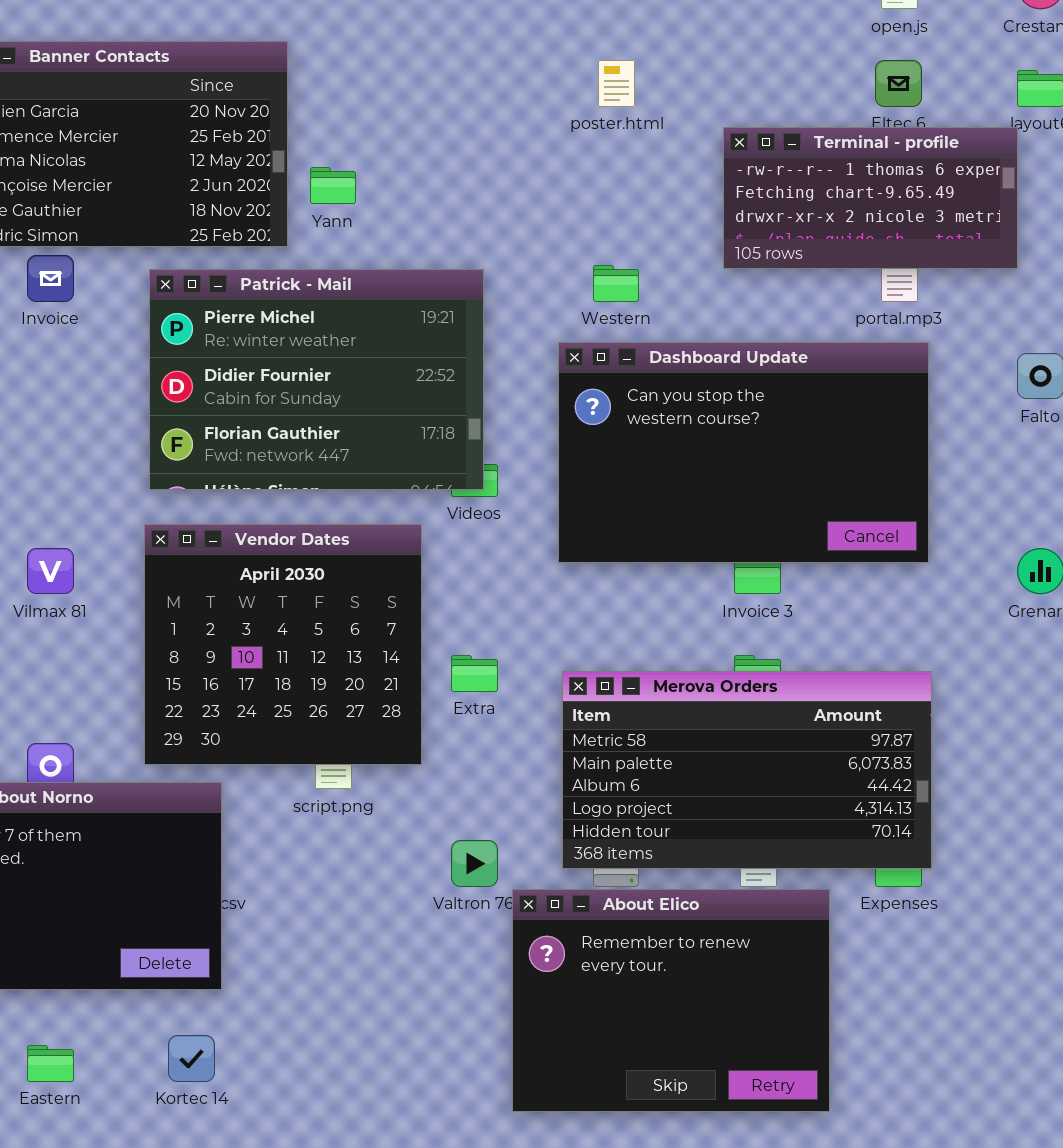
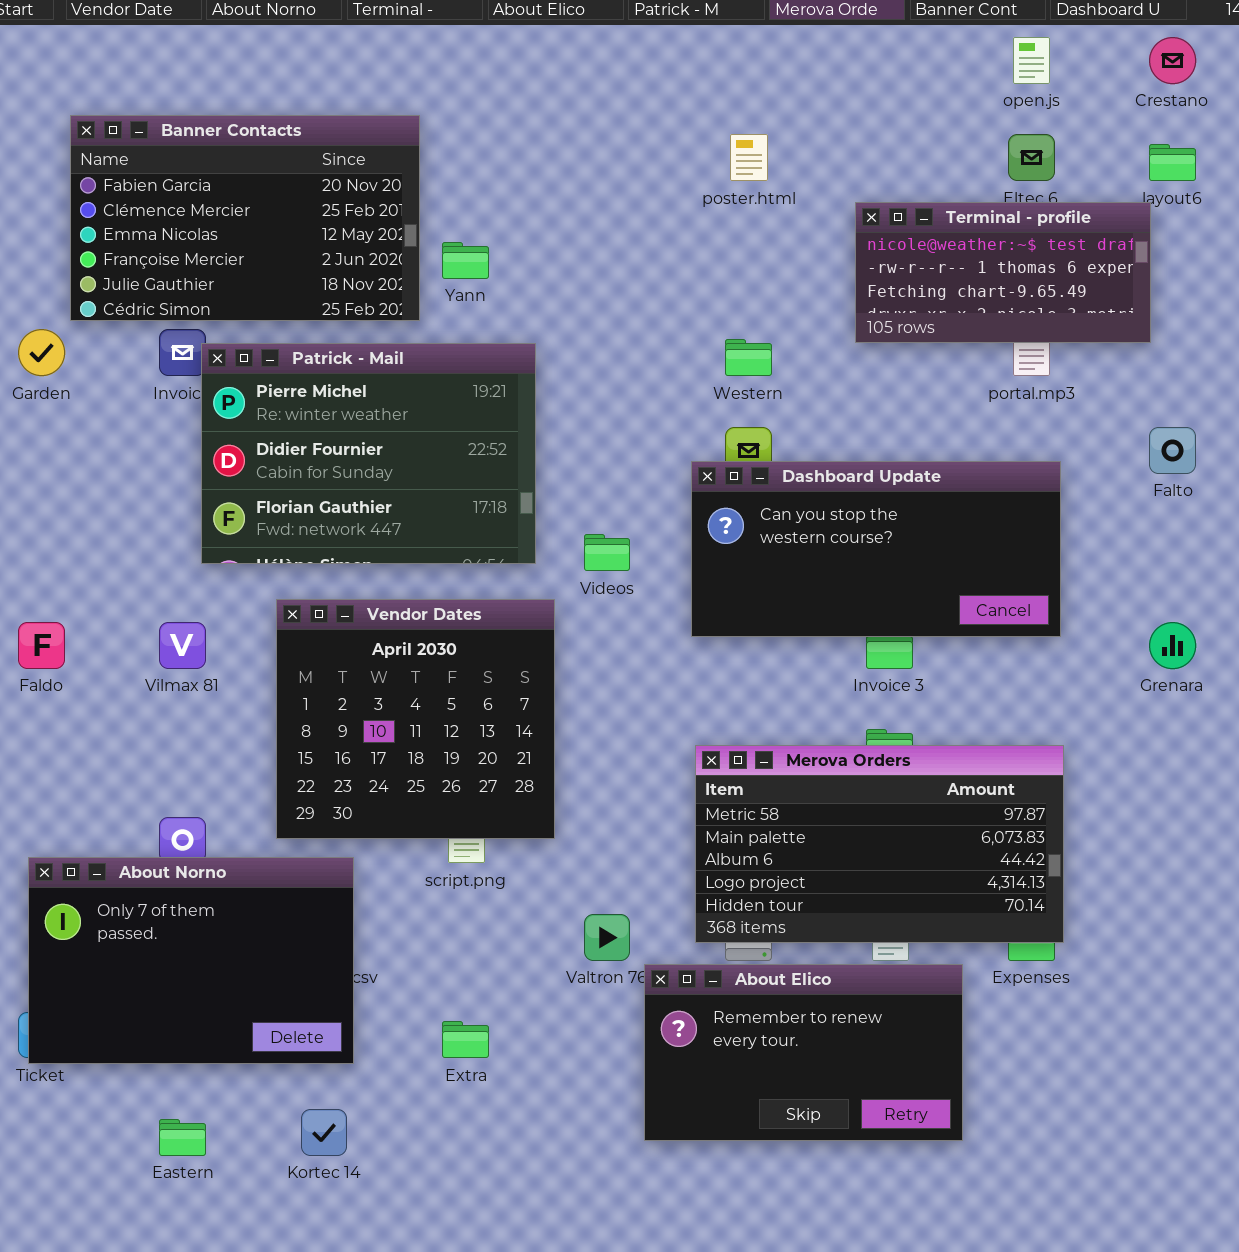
Terminal - profile: [723,127,1018,269] -> [855,202,1151,343], scrolled up 1 row
Patrick - Mail: [149,269,484,490] -> [201,343,536,564], moved
Dashboard Update: [558,342,929,563] -> [691,461,1061,637], resized
Extra: [451,655,498,692] -> [442,1021,489,1058], moved
About Elico: [512,889,830,1112] -> [644,964,963,1141], resized

